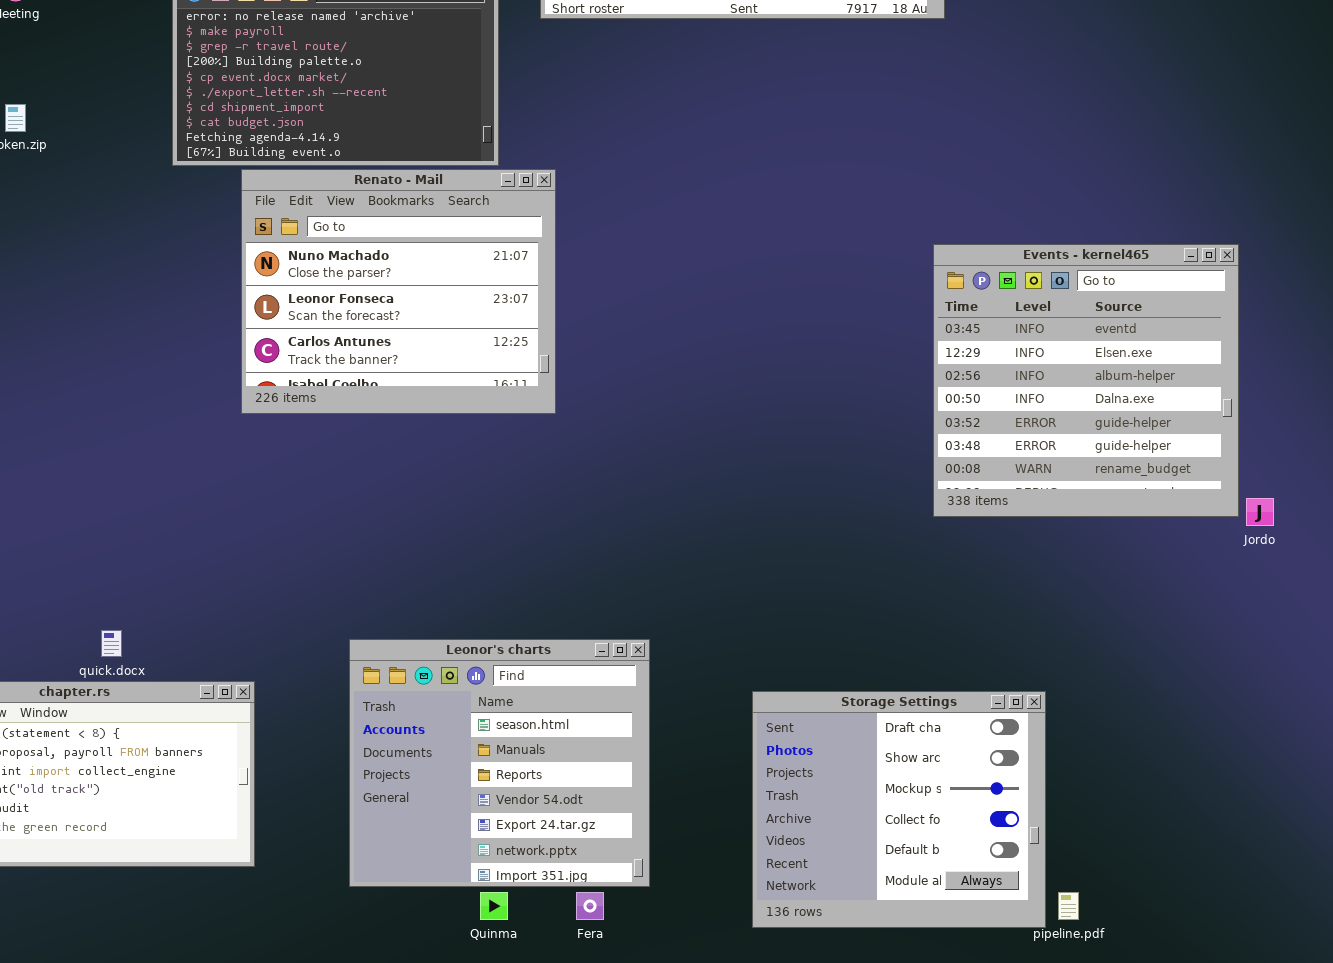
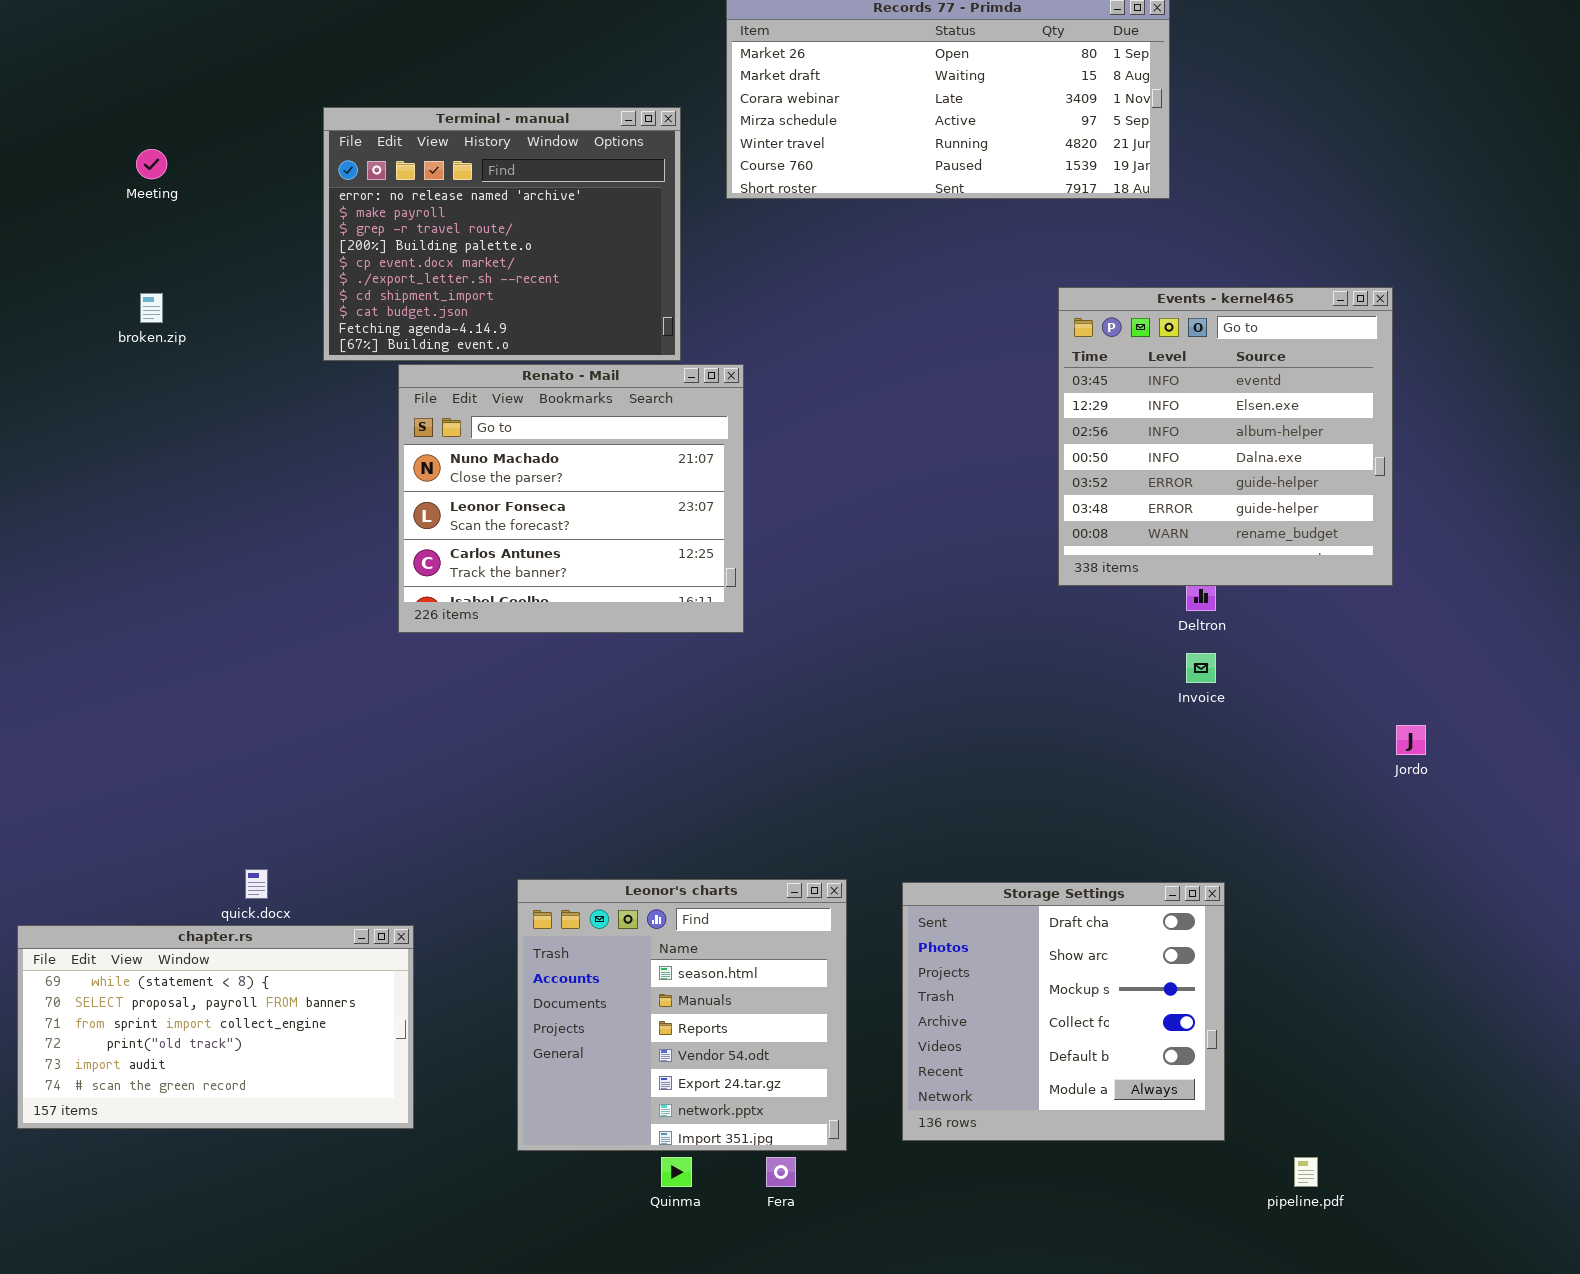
Events - kernel465: [933,244,1239,517] -> [1058,287,1393,586], moved
Jordo: [1246,498,1274,526] -> [1396,725,1426,755], moved
Storage Settings: [752,691,1046,928] -> [902,882,1225,1141], moved

